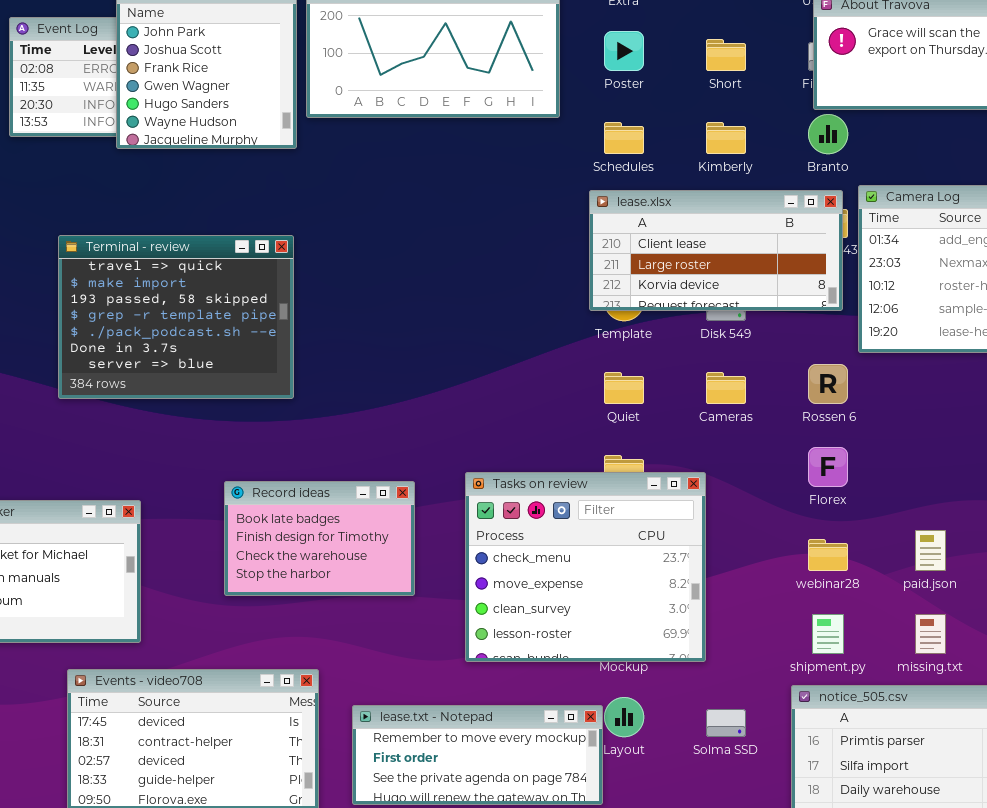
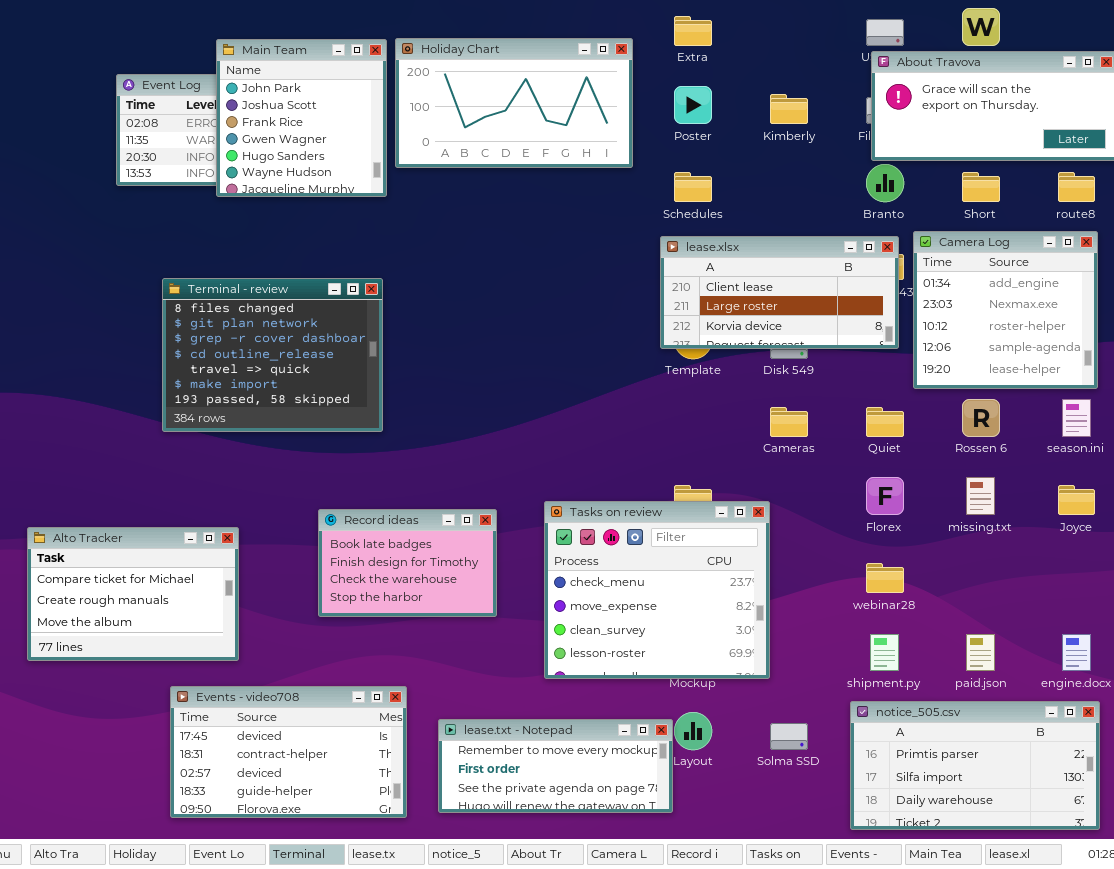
Short: [706,39,746,71] -> [962,172,1000,202], moved
Kimberly: [706,122,746,154] -> [770,94,808,124], moved
Terminal - review: [58,235,294,399] -> [162,278,383,432], scrolled up 4 rows
Rossen 6: [808,364,848,404] -> [962,399,1000,437], moved
Quiet: [604,372,644,404] -> [866,407,904,437], moved
paid.json: [915,530,946,571] -> [966,634,995,671], moved
missing.txt: [915,614,946,654] -> [966,477,995,515], moved

